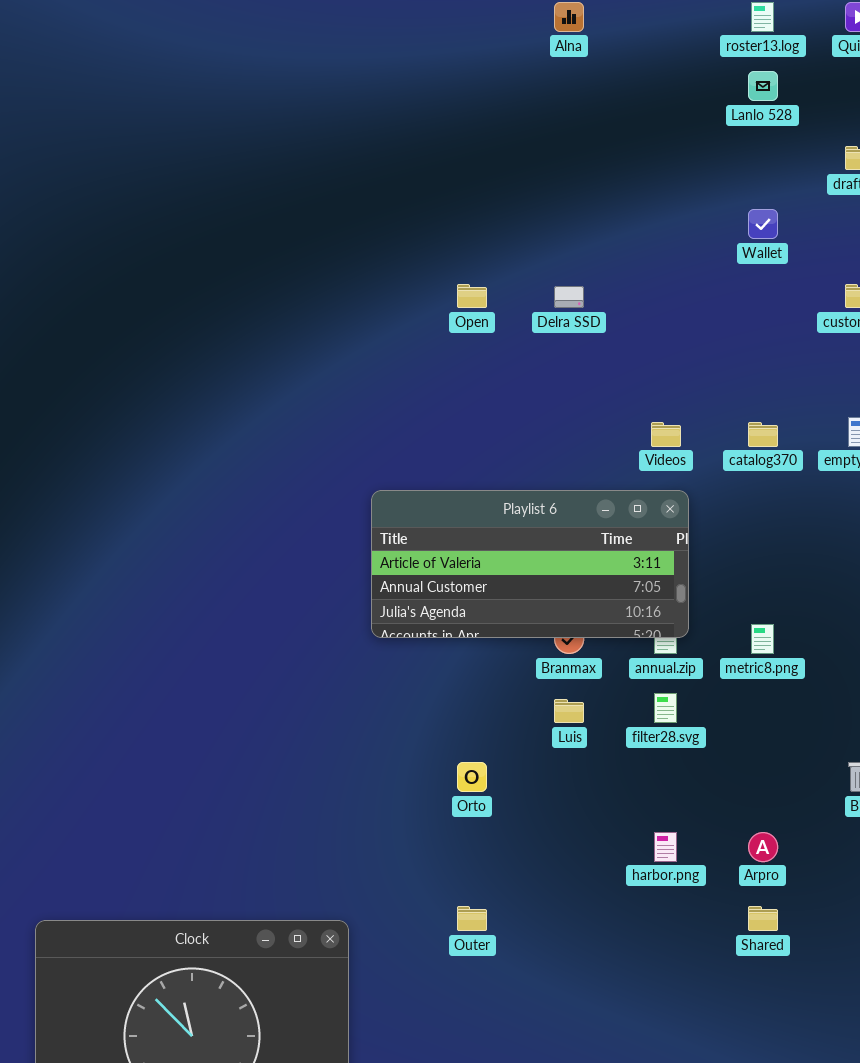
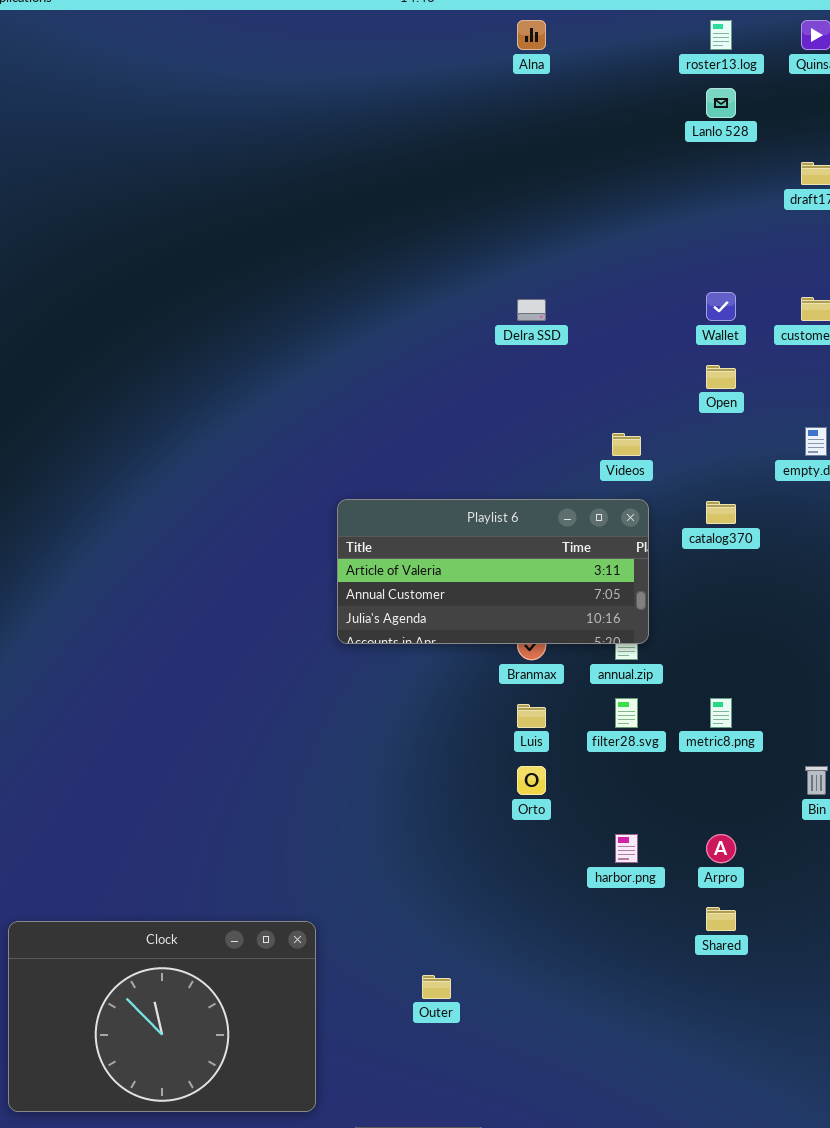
Wallet: [748,209,778,239] -> [706,292,736,321], moved
Open: [457,284,487,308] -> [706,365,736,389], moved
catalog370: [748,422,778,447] -> [706,501,736,524], moved
metric8.png: [751,624,774,654] -> [710,698,732,728], moved
Orto: [457,762,487,792] -> [517,766,546,795], moved
Outer: [457,906,487,931] -> [422,975,451,999], moved

